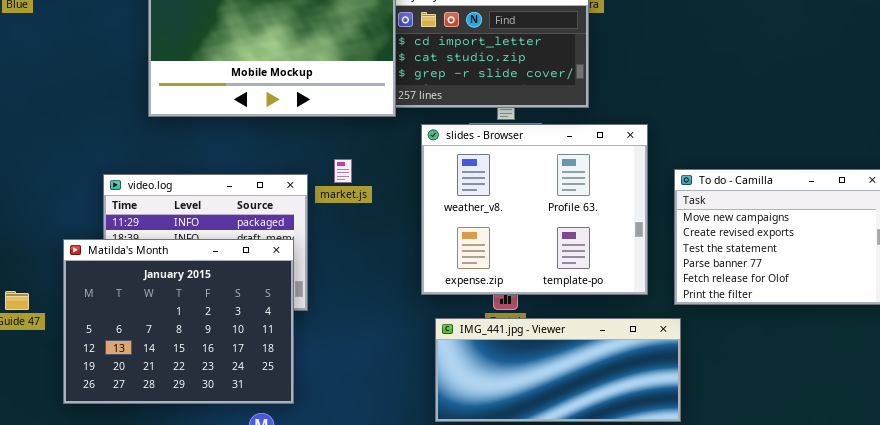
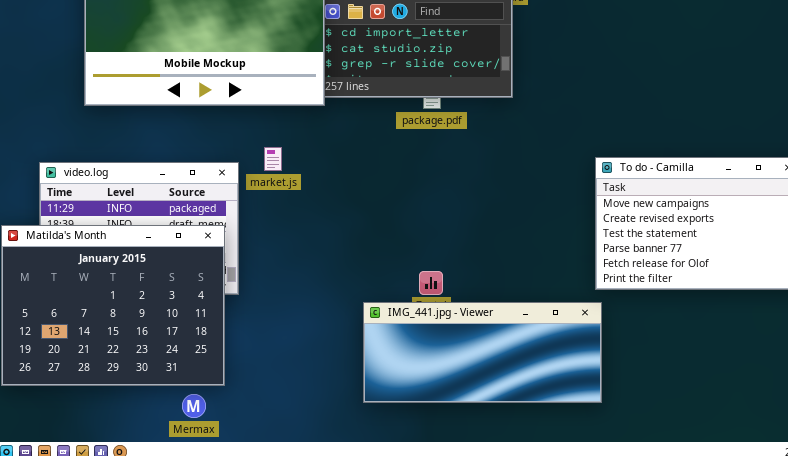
slides - Browser: [421,124,648,295] -> none, closed

